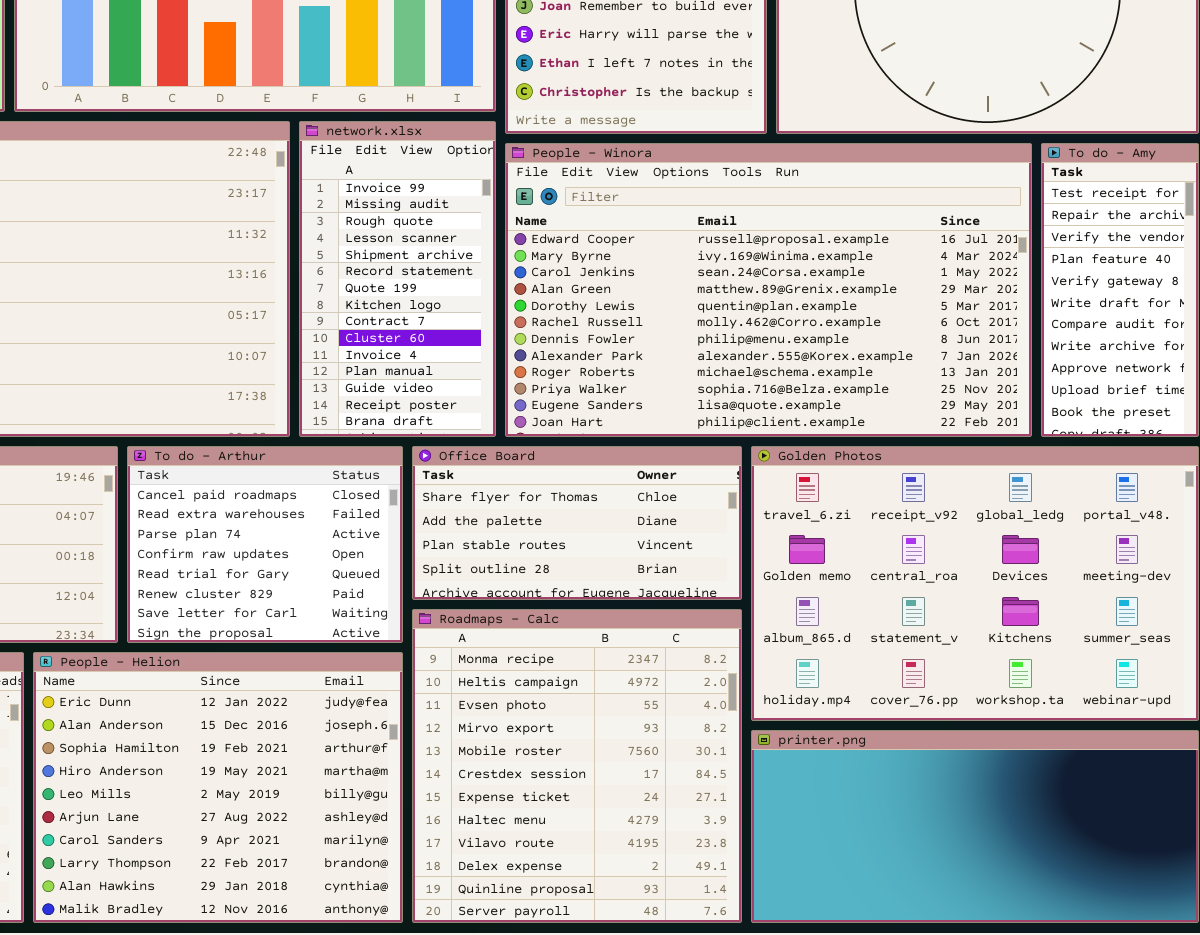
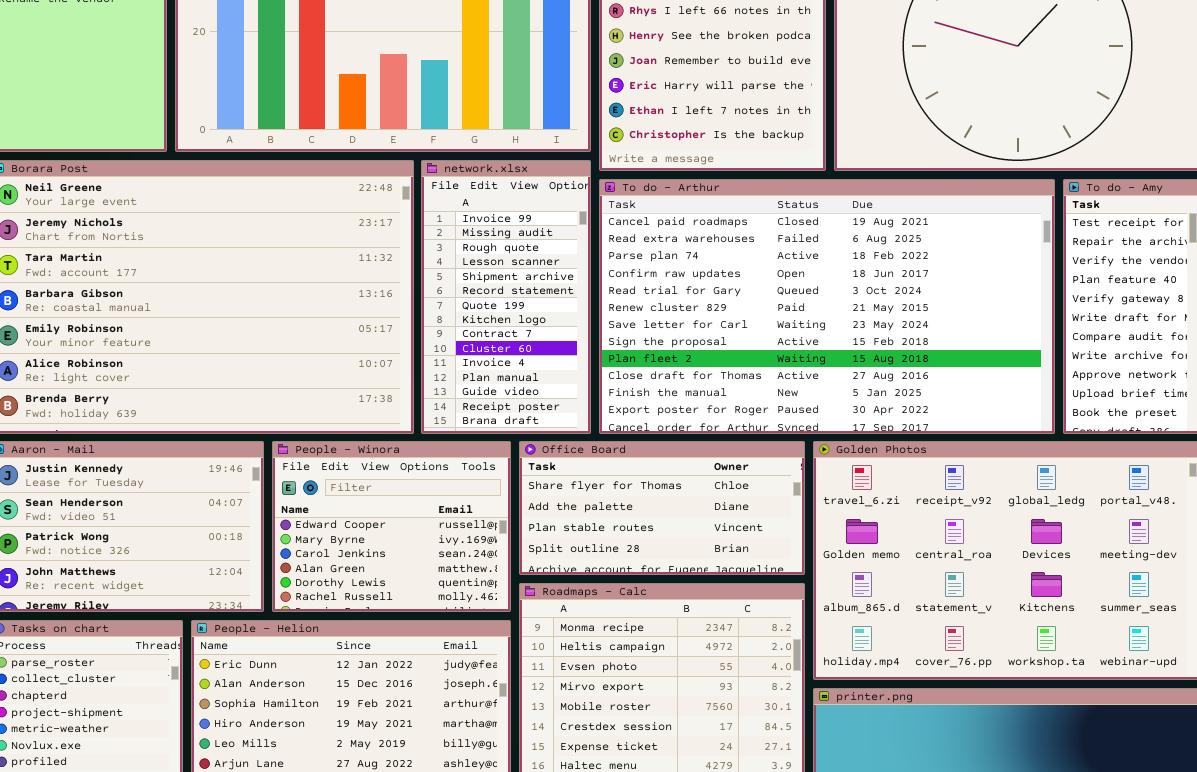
People - Winora: [505,143,1032,437] -> [272,441,511,612], moved, resized
To do - Arthur: [127,446,403,643] -> [599,179,1055,434], moved, resized

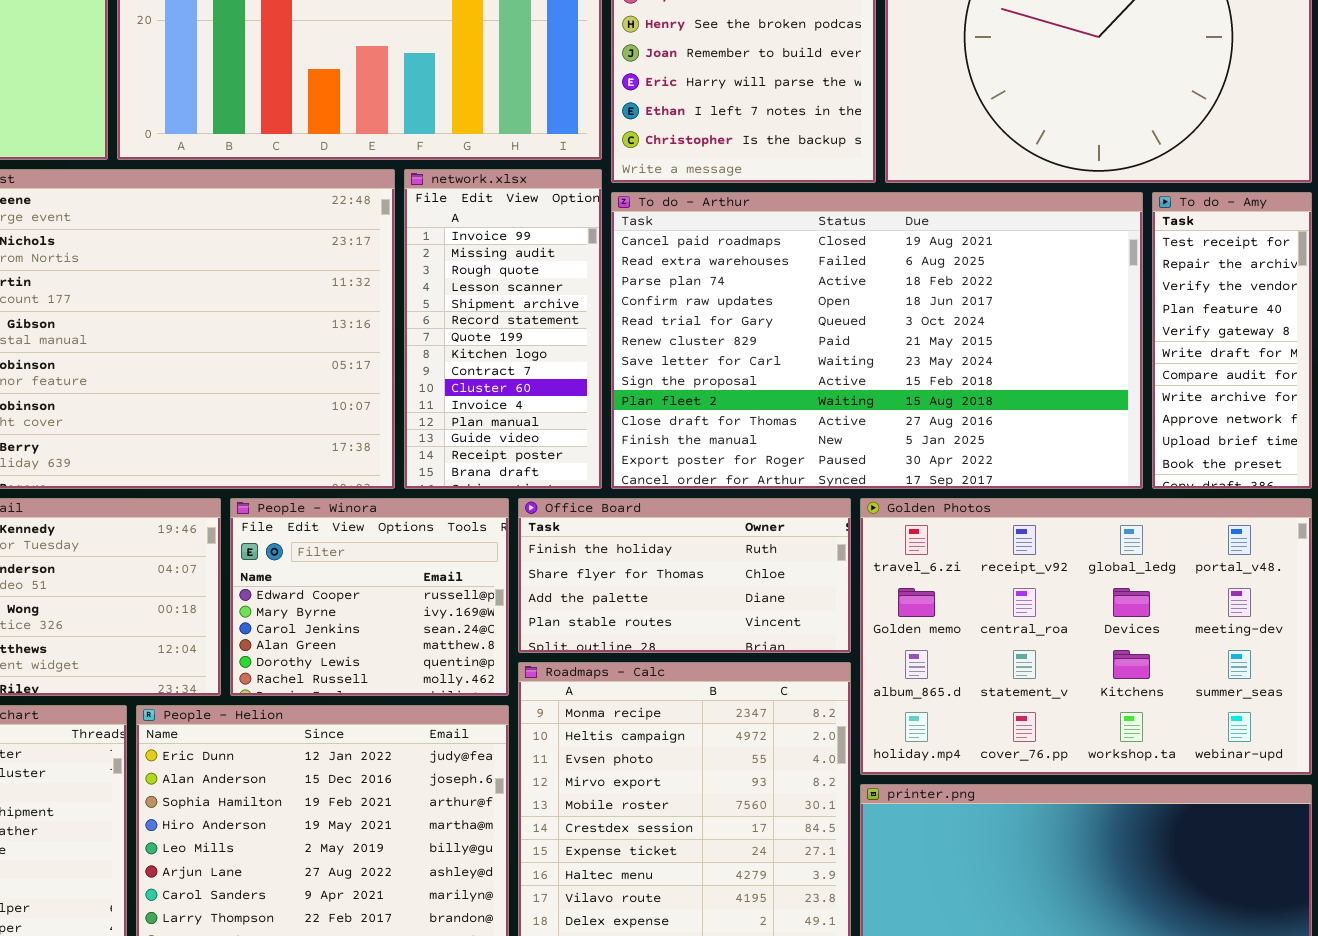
Office Board: [519,441,805,575] -> [518,498,851,653], scrolled up 1 row

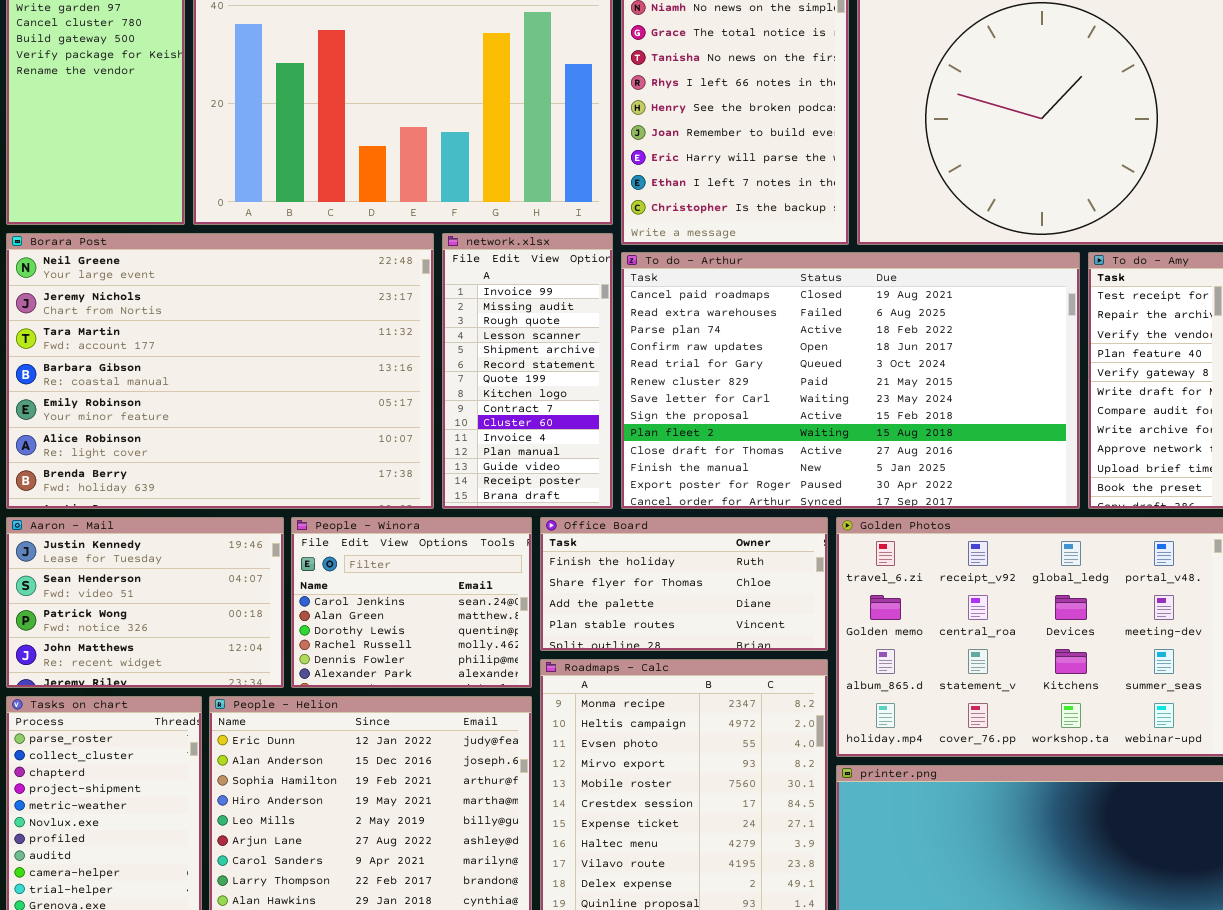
People - Winora: [230,498,509,696] -> [291,517,532,688], scrolled down 2 rows

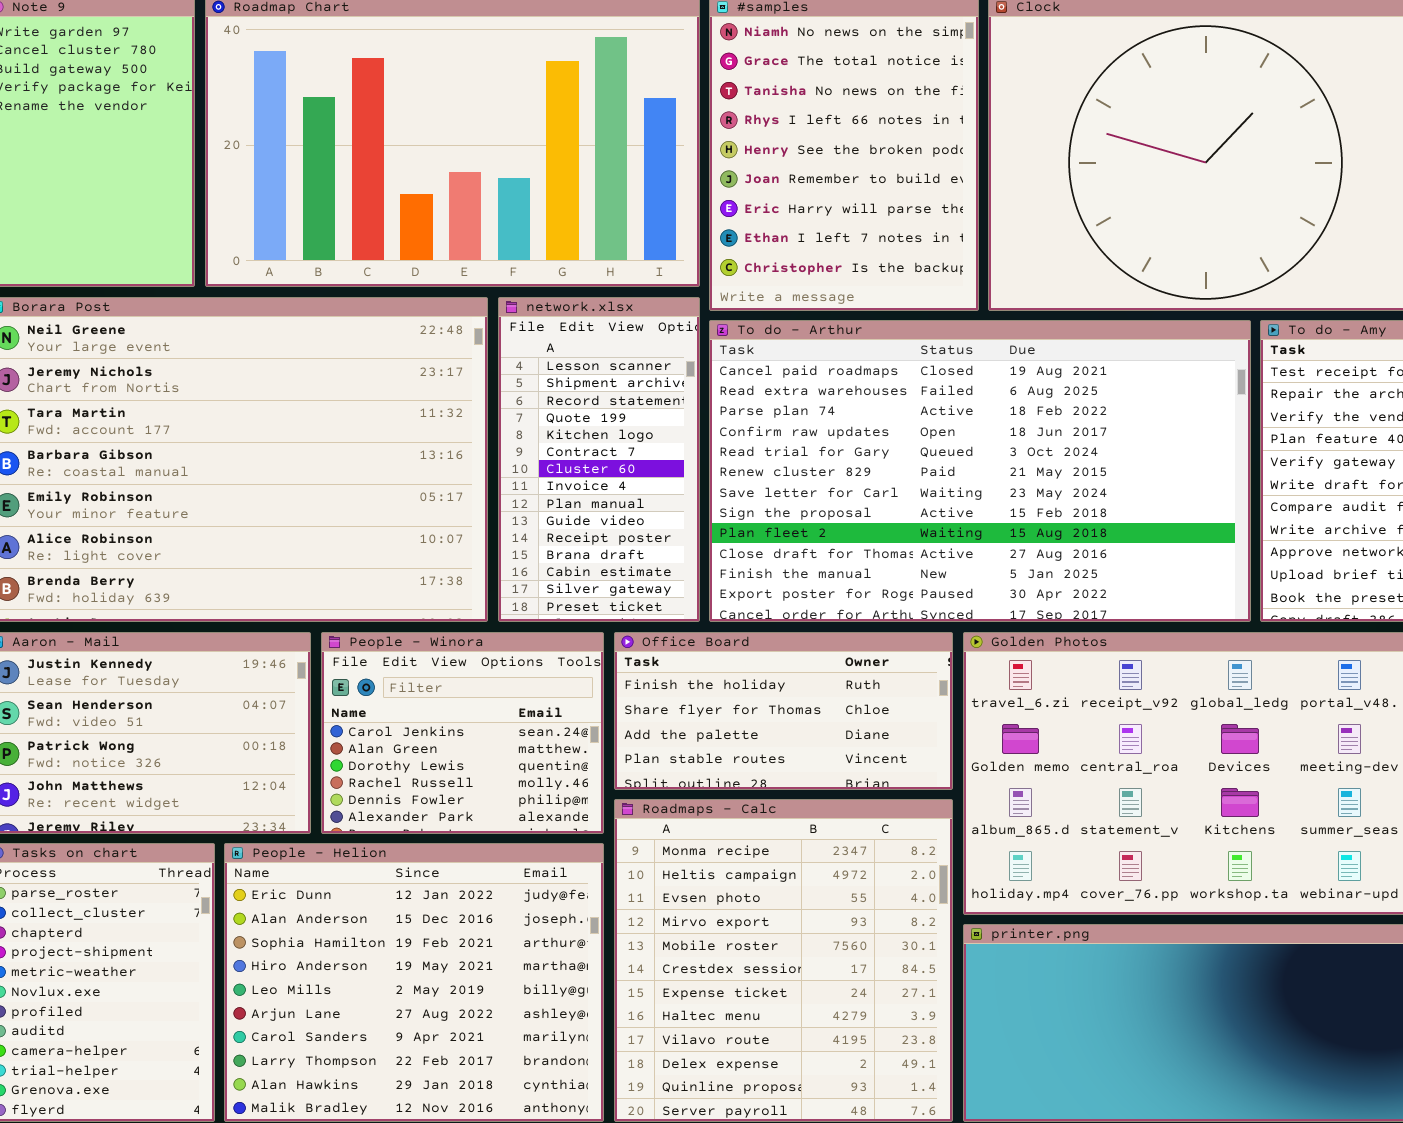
network.xlsx: [442,233,613,509] -> [498,297,700,622], scrolled down 3 rows

